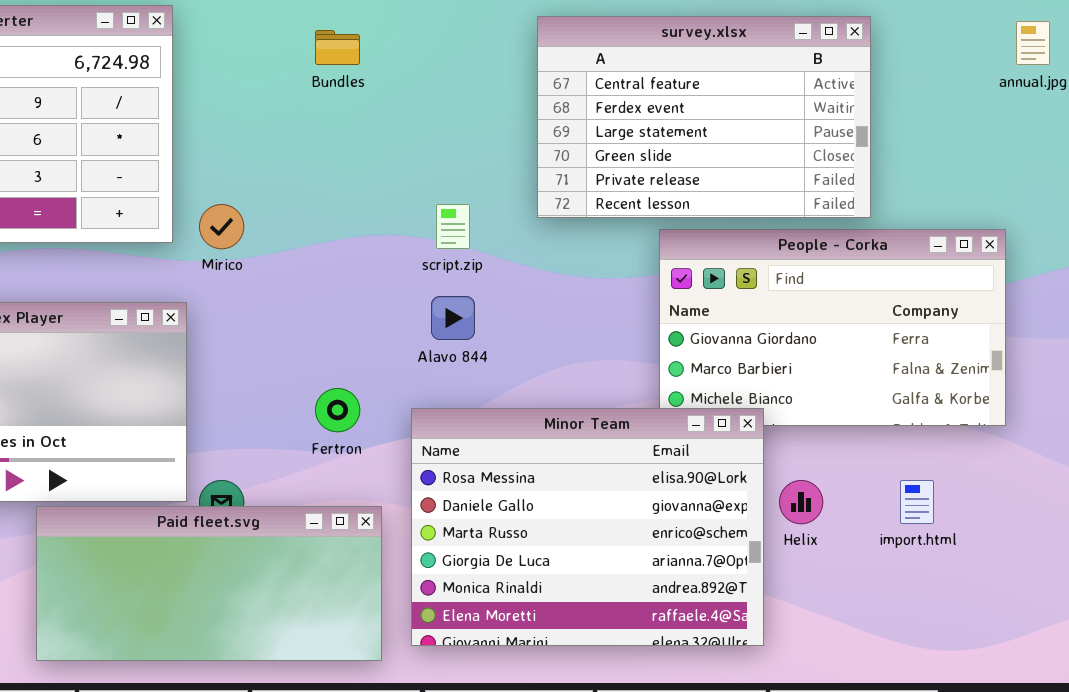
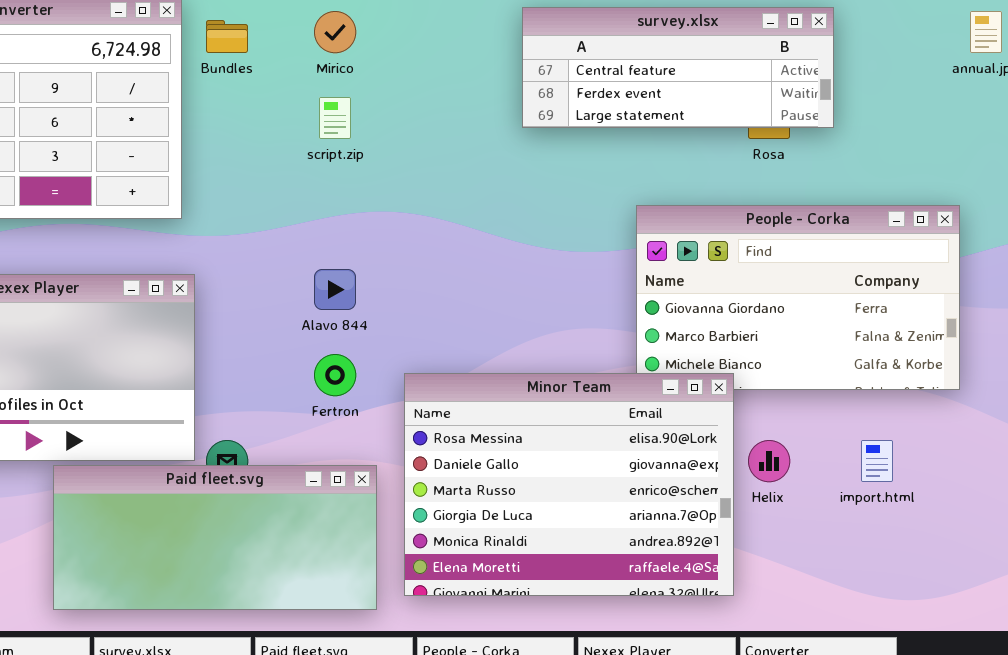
survey.xlsx: [537,16,871,218] -> [522,7,834,128], resized
Bundles: [315,30,360,65] -> [206,20,248,53], moved
Mirico: [199,204,244,249] -> [314,11,356,53], moved
script.zip: [436,204,470,249] -> [319,97,351,139], moved
Alavo 844: [431,296,475,340] -> [314,269,356,310], moved

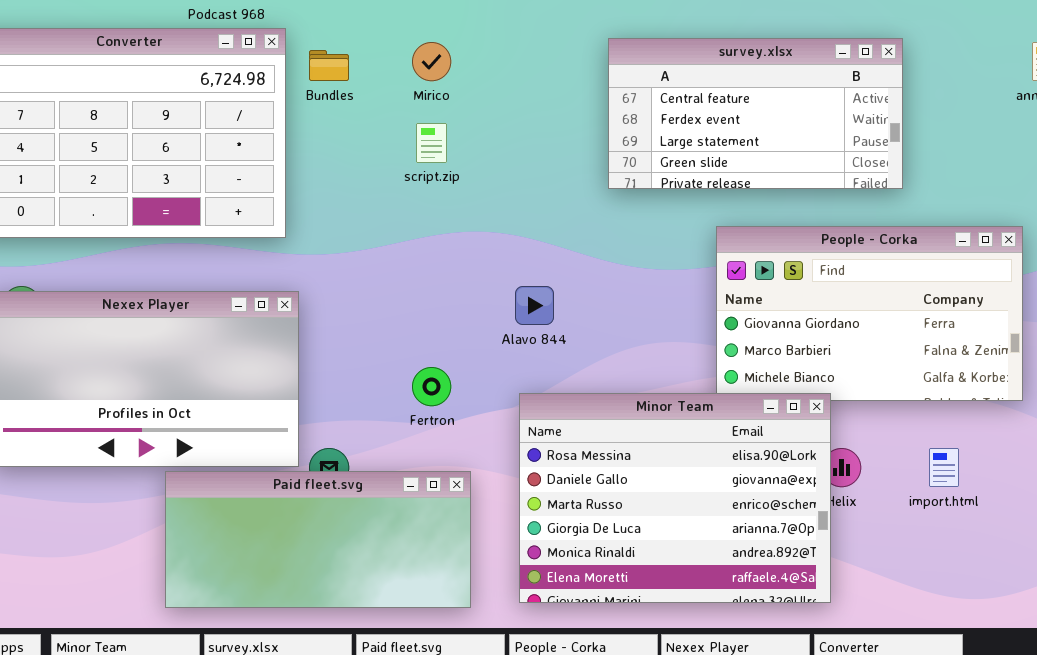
survey.xlsx: [522,7,834,128] -> [608,38,903,189], resized
Alavo 844: [314,269,356,310] -> [515,286,554,325], moved
Minor Team: [404,373,734,596] -> [519,393,831,603], moved

